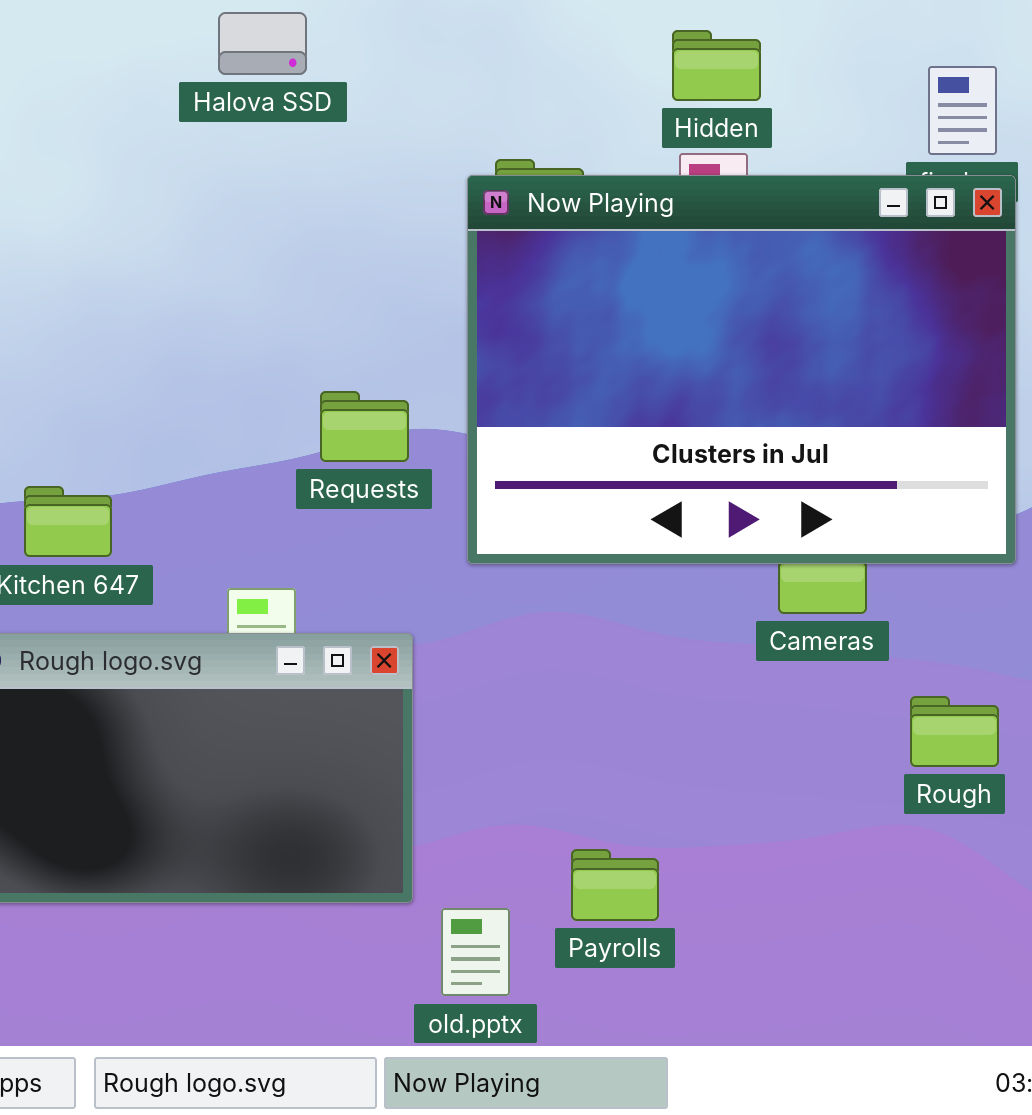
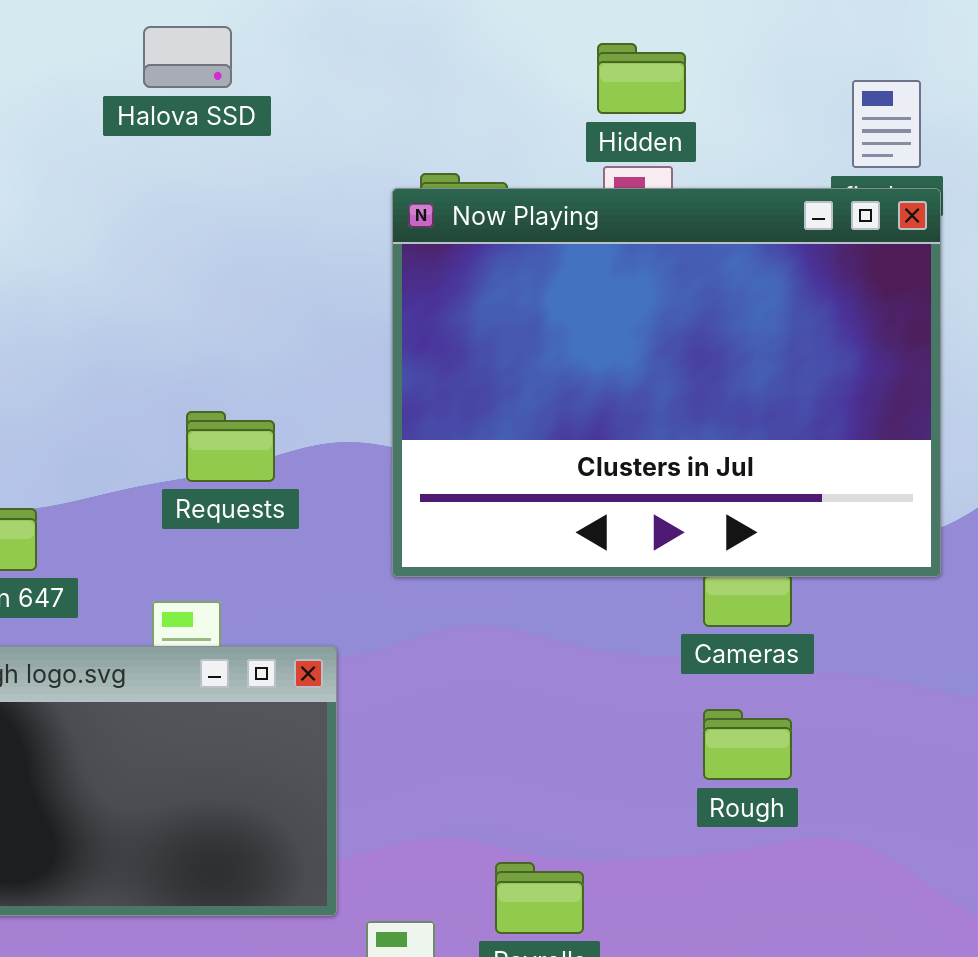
Requests: [320,391,409,462] -> [186,411,275,482], moved
Rough: [910,696,999,767] -> [703,709,792,780], moved

